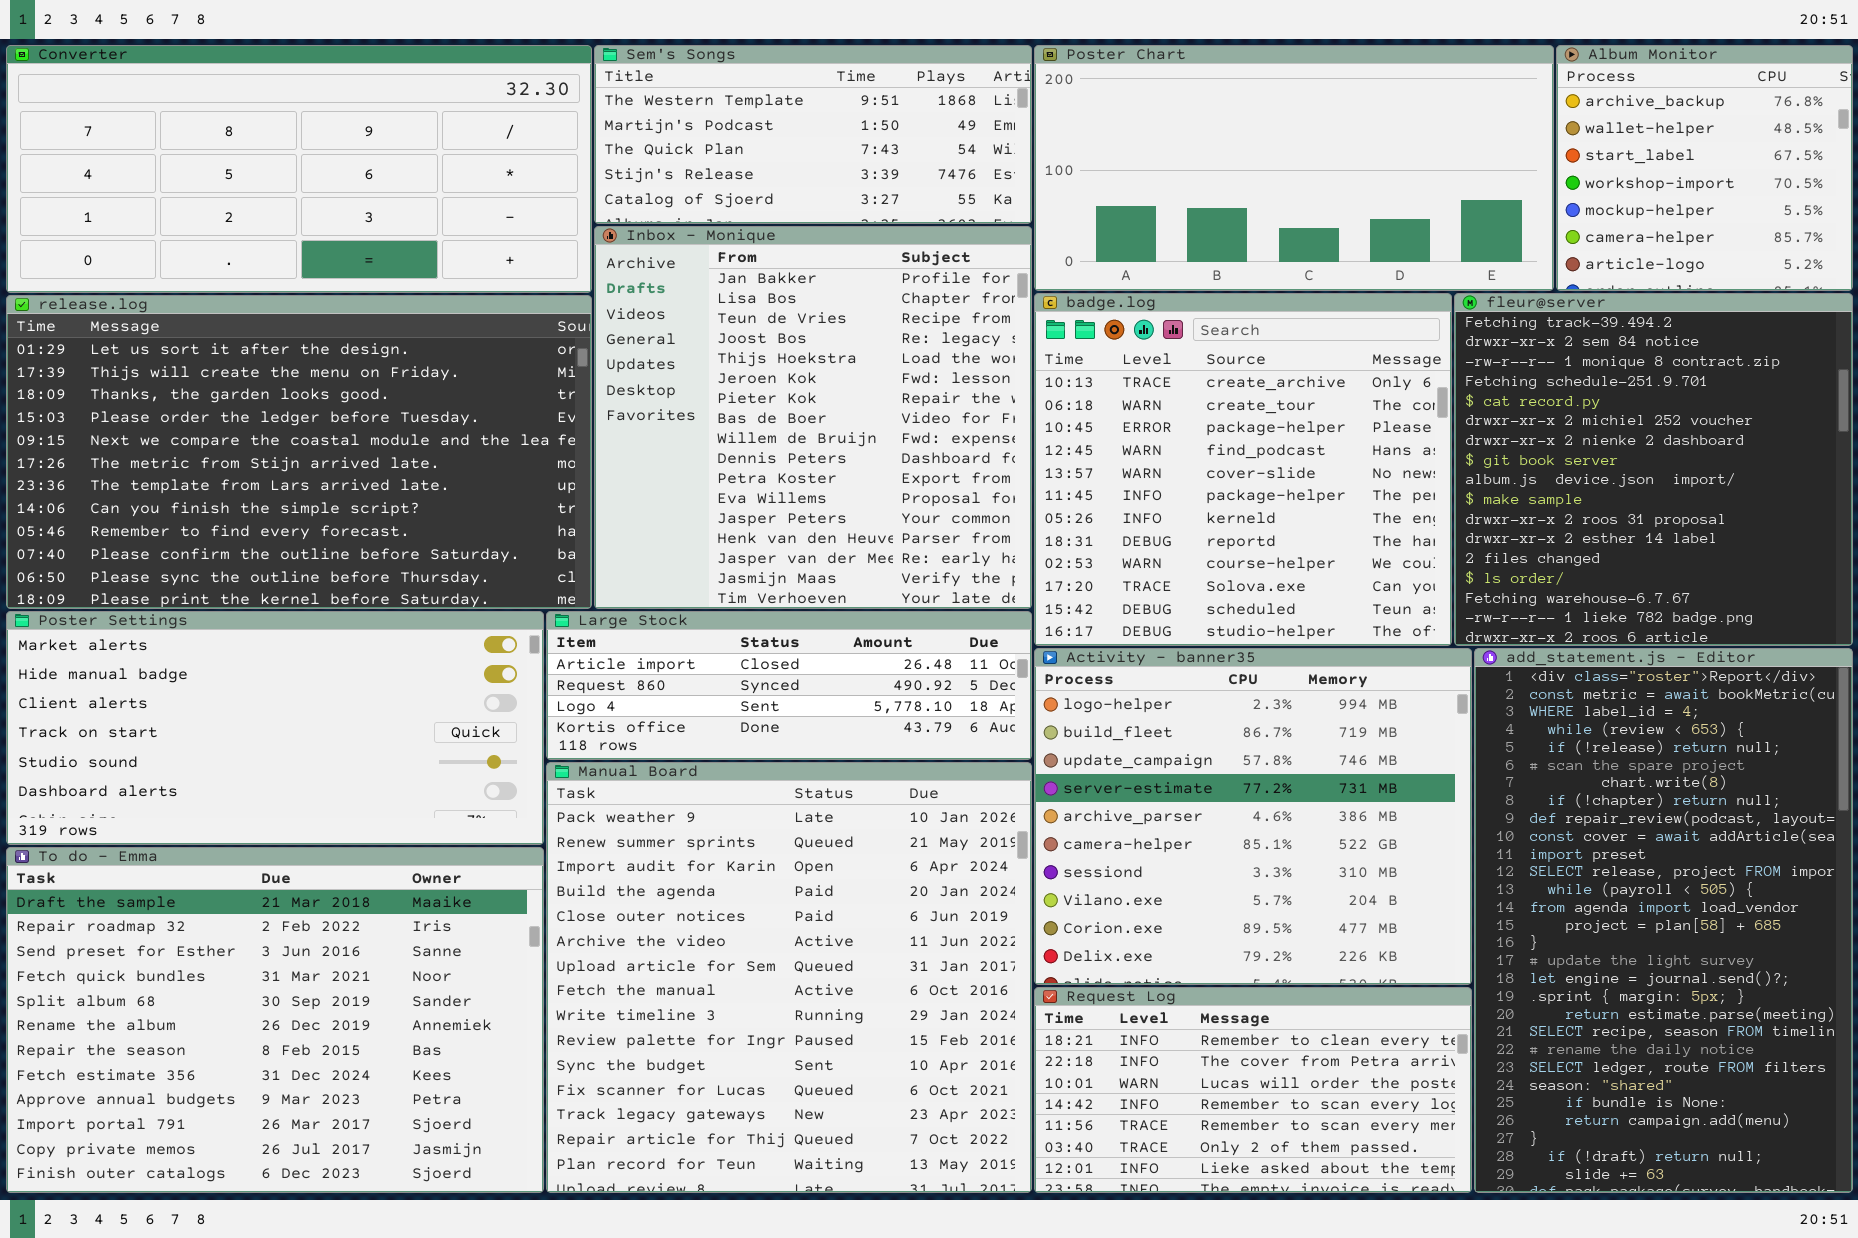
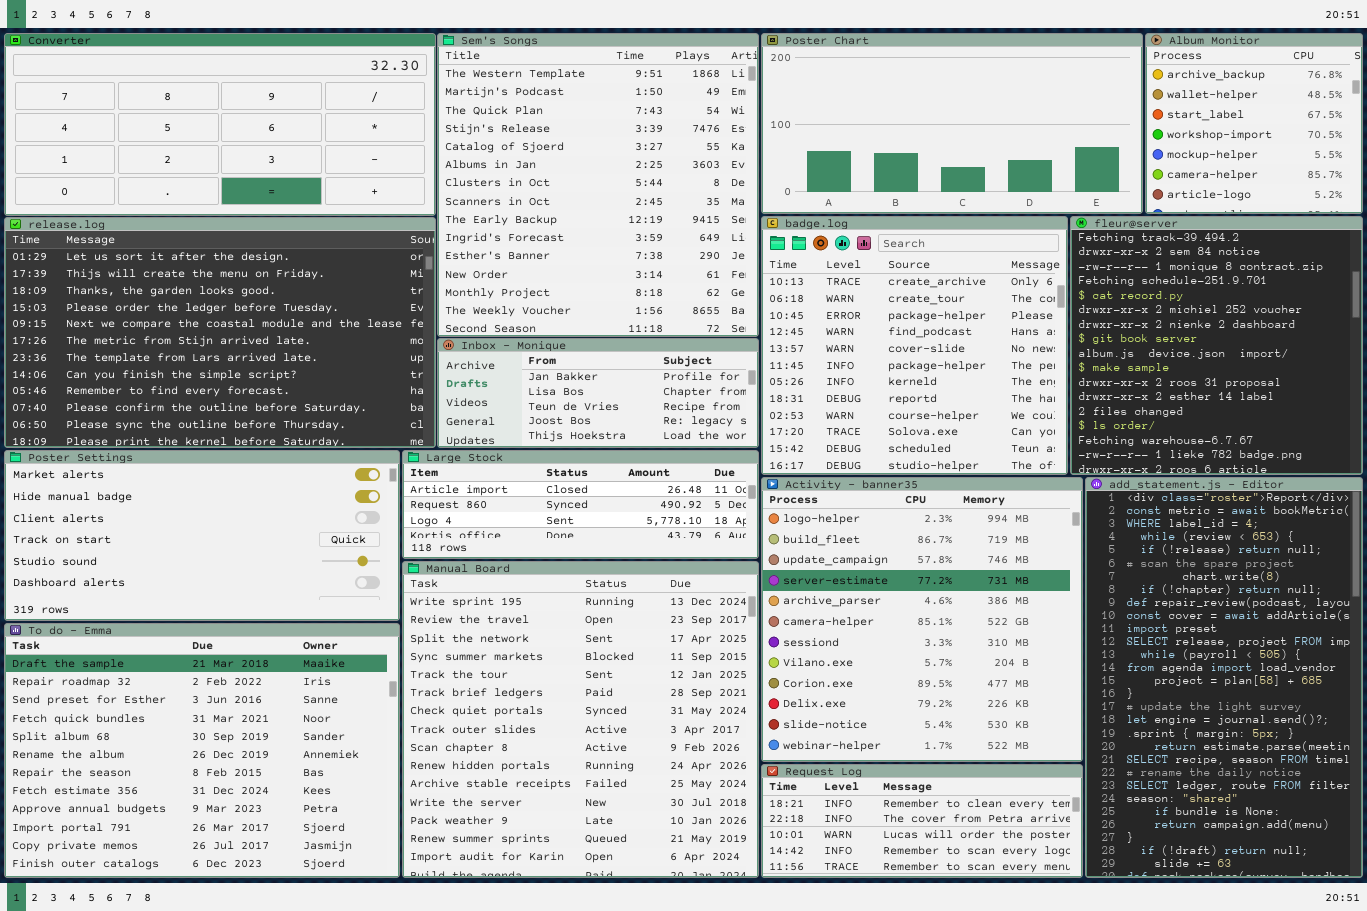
Sem's Songs: [594,45,1032,224] -> [437,33,759,337], resized
Inbox - Monique: [594,226,1032,609] -> [437,338,759,448], resized
Activity - banner35: [1034,648,1472,985] -> [761,477,1083,762], resized
Manual Board: [546,762,1032,1193] -> [402,561,759,878], scrolled up 12 rows
Request Log: [1034,987,1472,1193] -> [761,764,1083,878], resized

